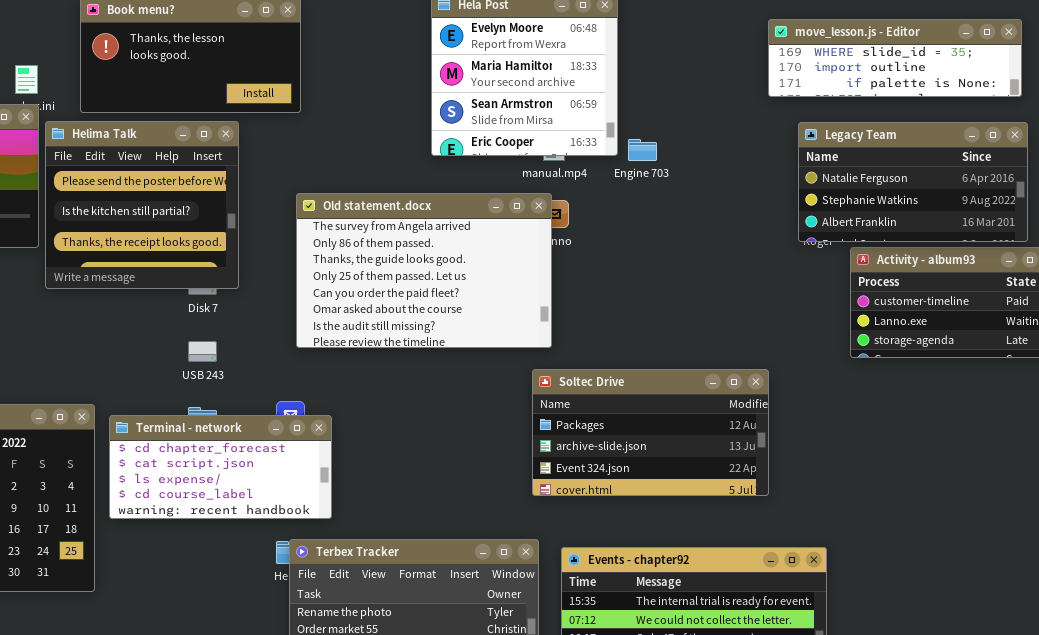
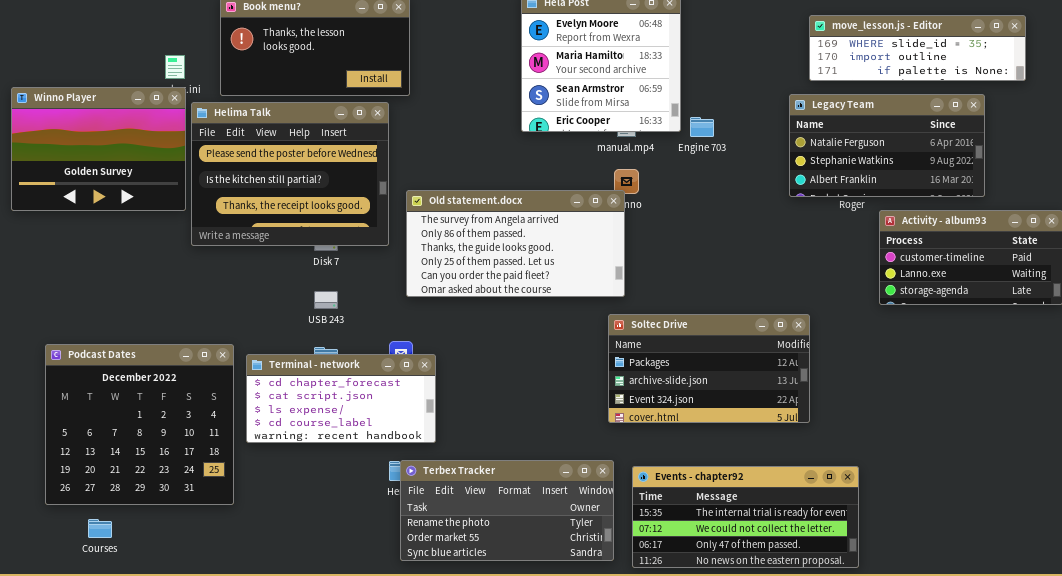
Helima Talk: [45,121,239,289] -> [191,102,389,246], resized
Legacy Team: [798,122,1028,242] -> [789,94,985,197], moved
Old statement.docx: [296,193,552,348] -> [406,190,625,297], resized

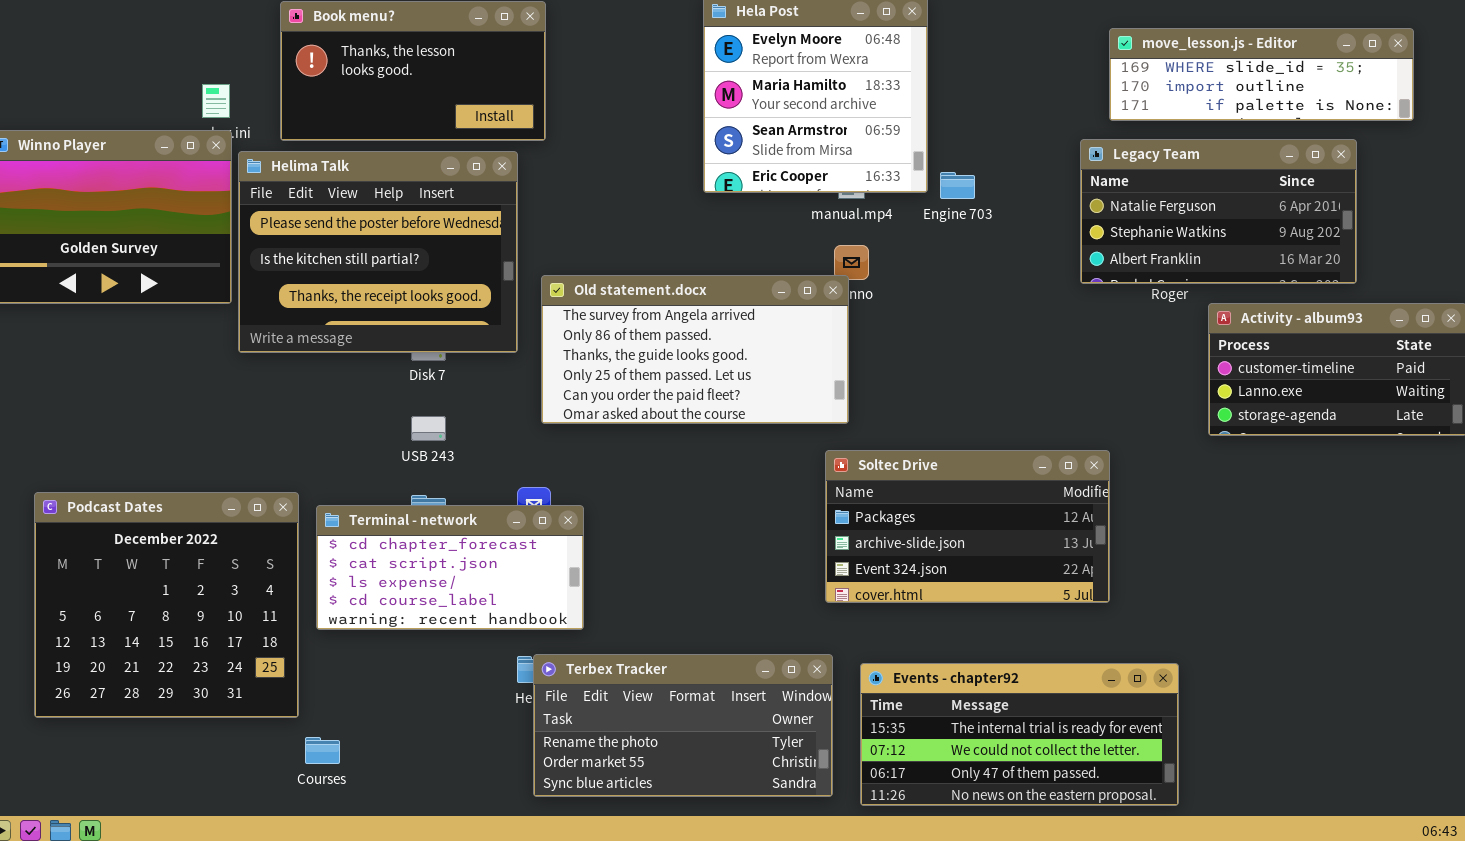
Courses: [88,519,112,538] -> [305,737,340,764], moved

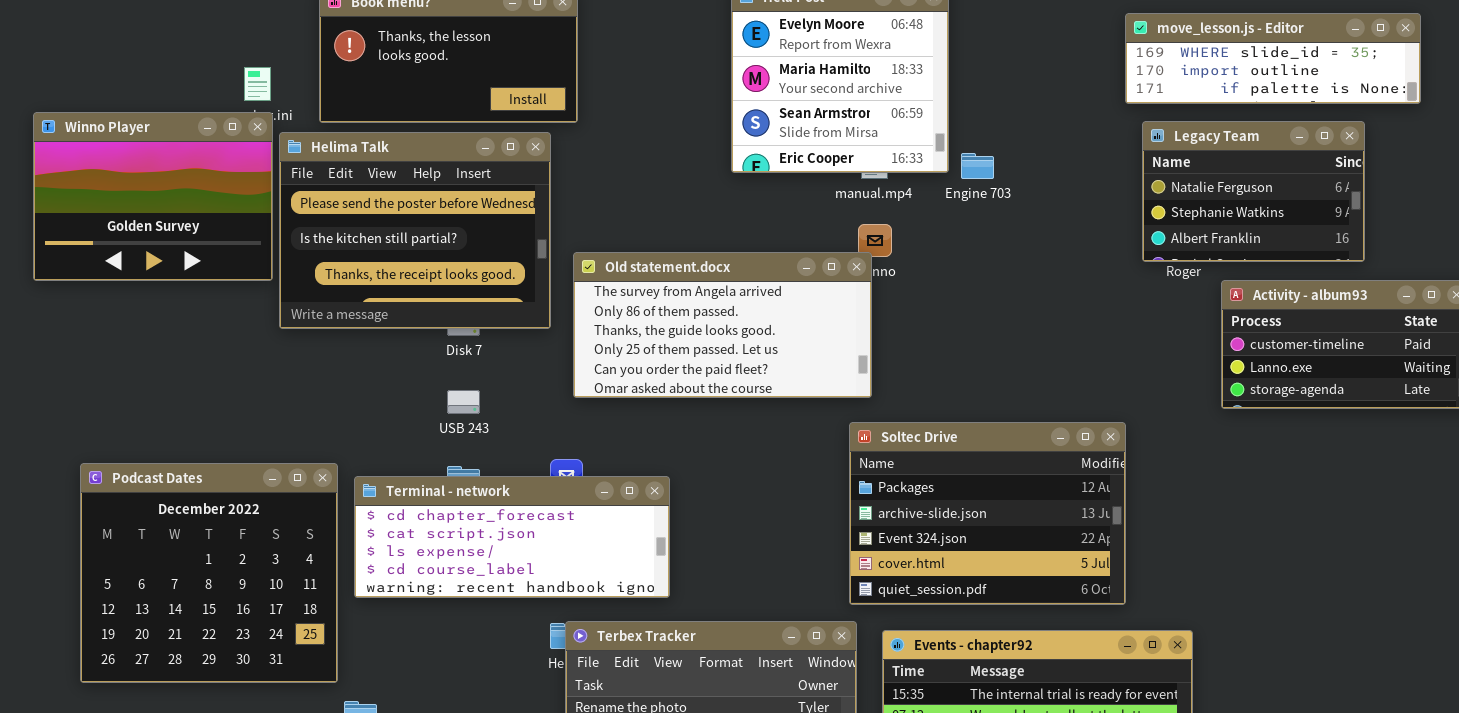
Legacy Team: [1080,139,1357,284] -> [1142,121,1365,262], resized
Soltec Drive: [825,450,1110,603] -> [849,422,1126,605], resized
Terminal - network: [316,505,584,630] -> [354,476,670,598], resized

